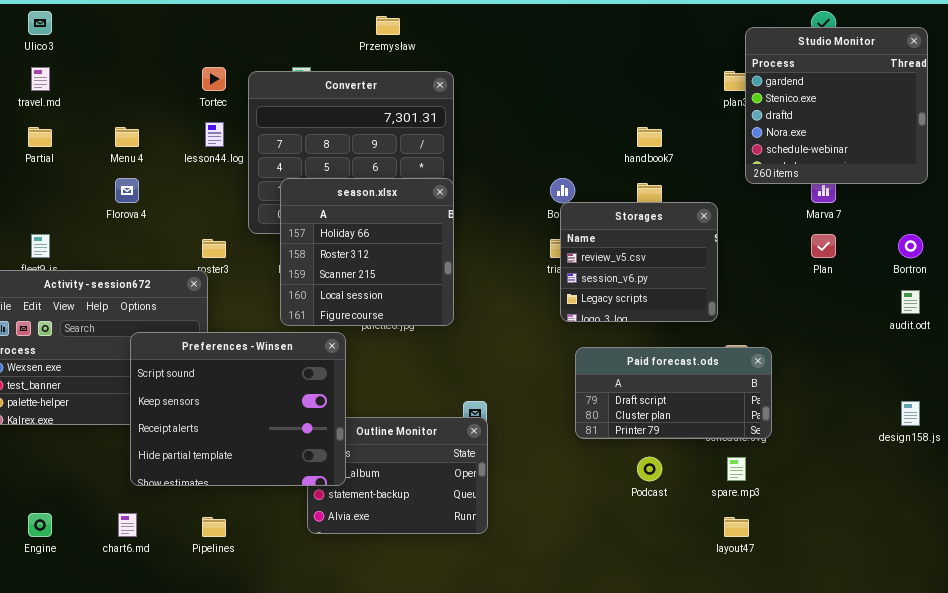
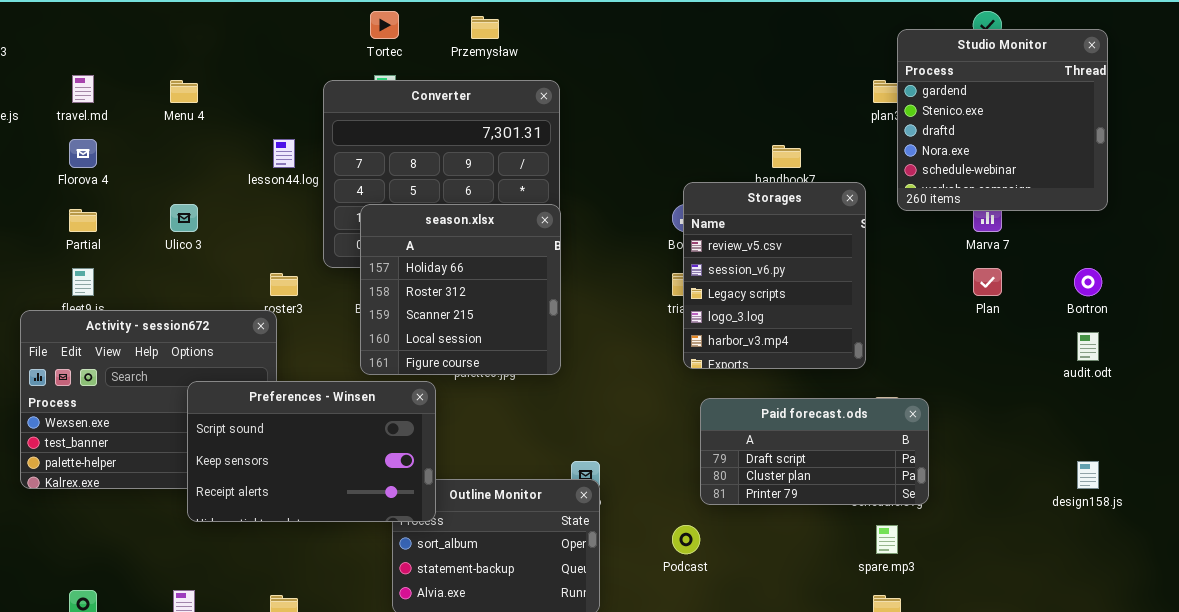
Ulico 3: [28,11,52,35] -> [170,204,198,232], moved
Tortec: [202,67,226,91] -> [370,11,399,39], moved
Partial: [28,127,52,147] -> [69,209,97,232], moved
Menu 4: [115,127,139,147] -> [170,80,198,103], moved
Florova 4: [115,178,139,203] -> [69,139,97,168], moved
Storages: [560,202,718,322] -> [683,182,866,369], resized
Preferences - Winsen: [130,332,346,486] -> [187,381,436,522], resized
Podcast: [637,457,662,481] -> [672,525,700,554], moved

